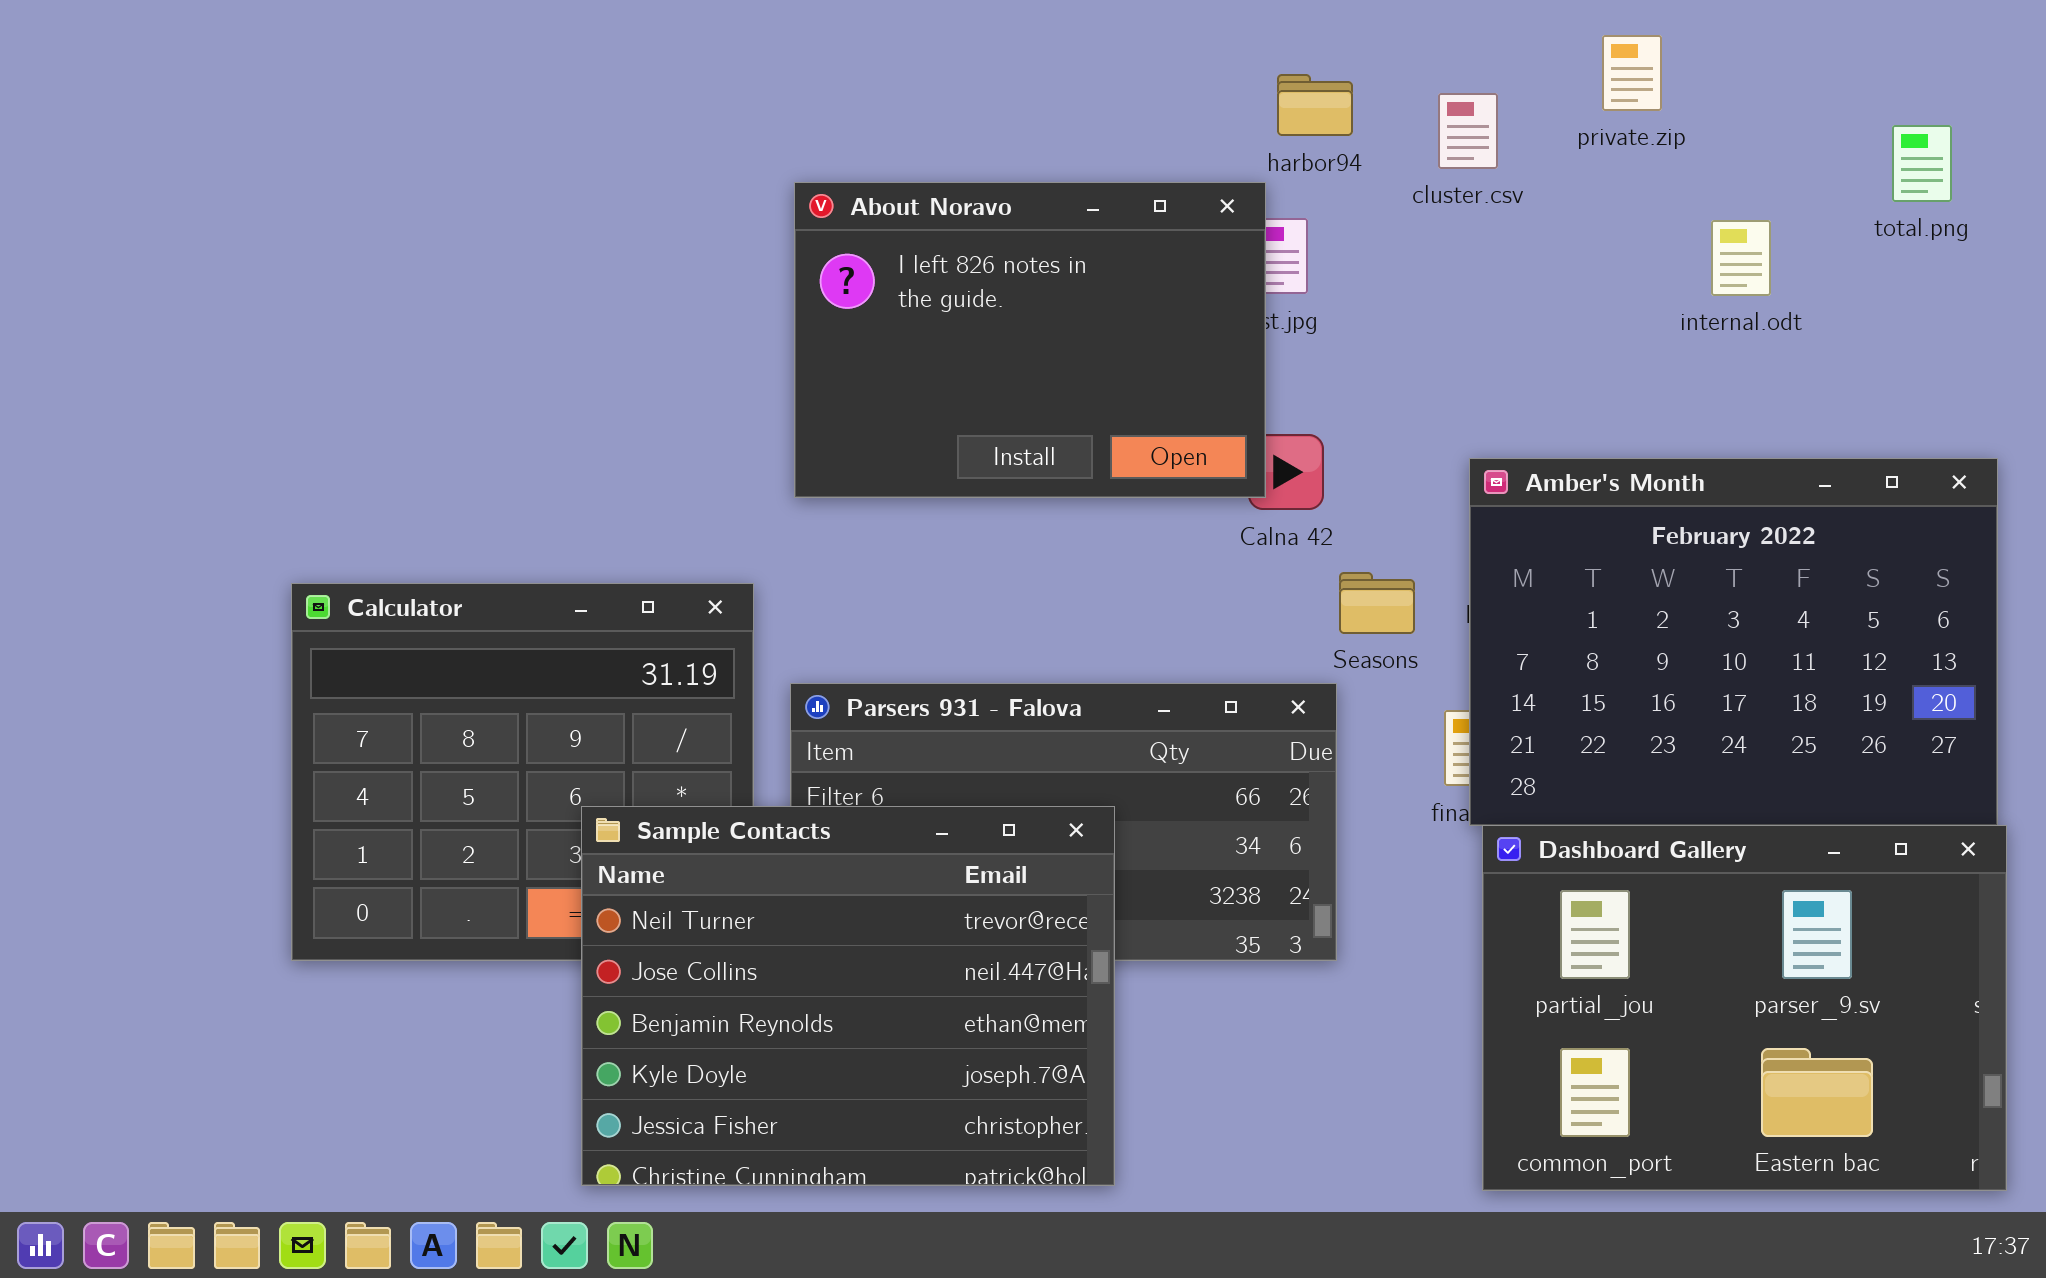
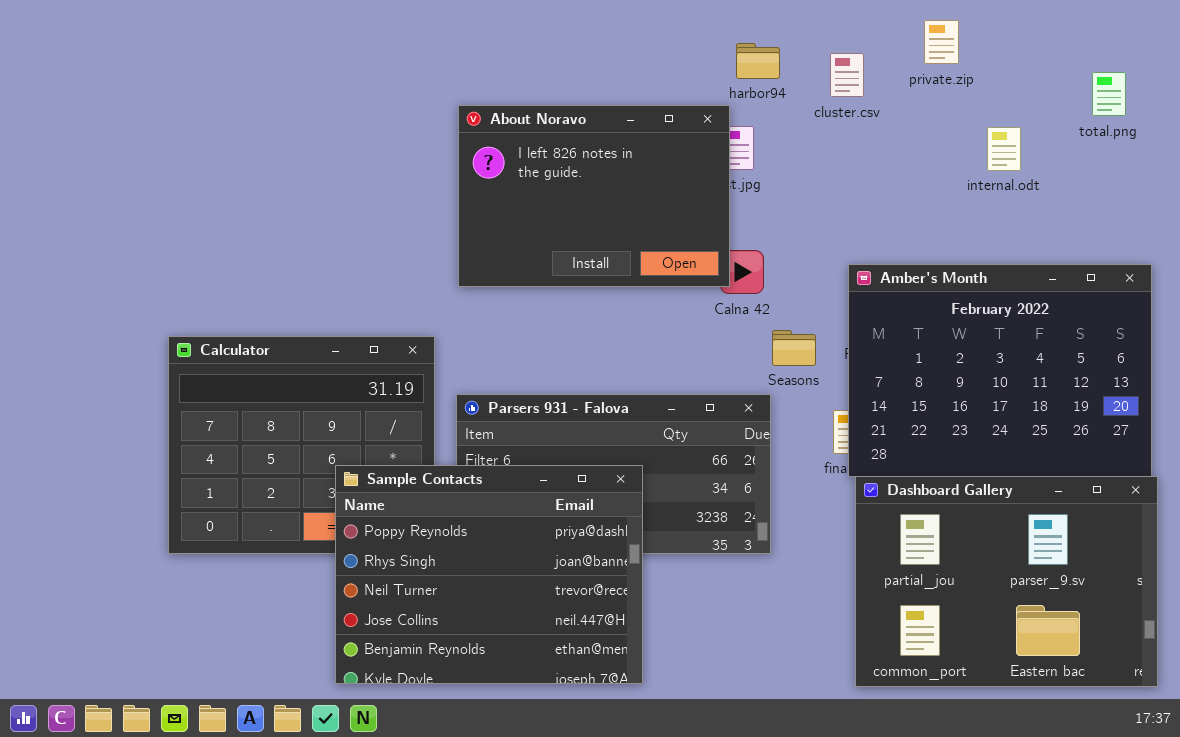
Sample Contacts: [581,806,1115,1186] -> [335,465,643,684], scrolled up 2 rows

